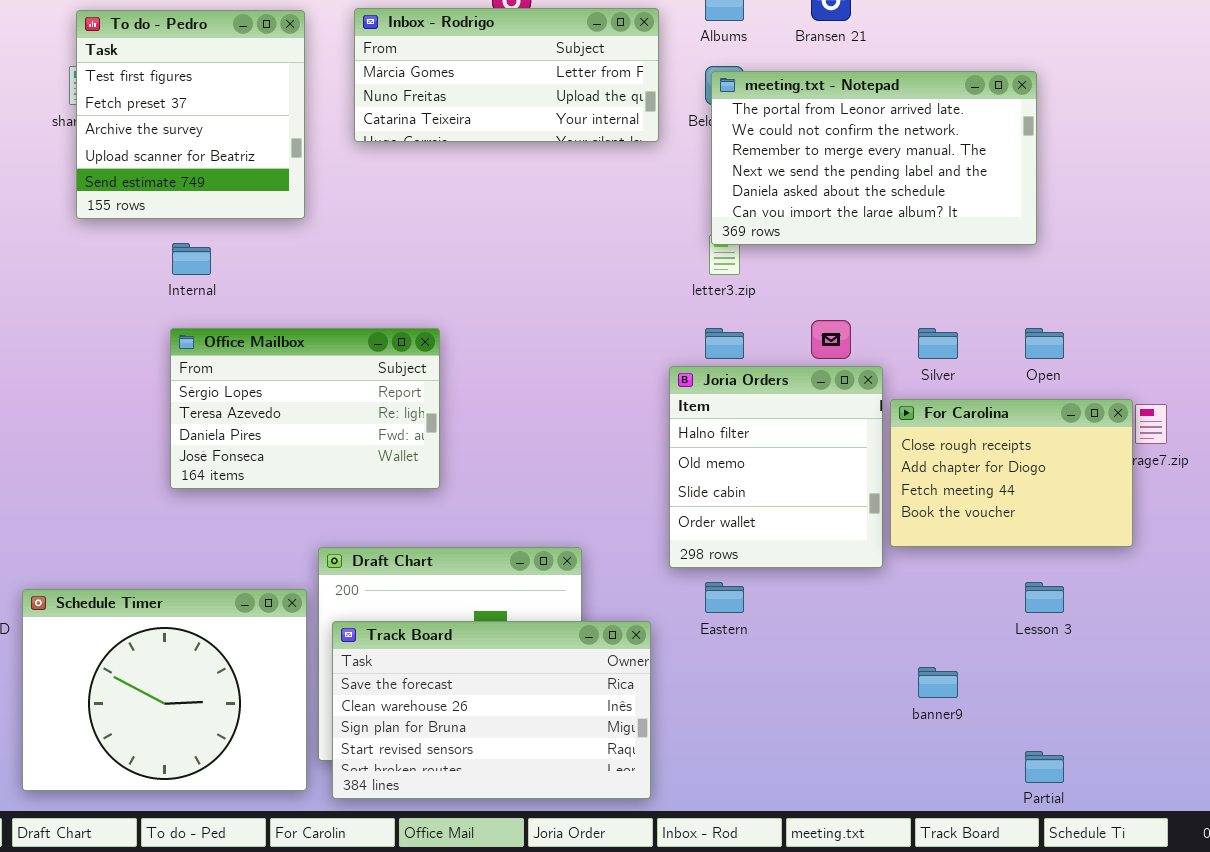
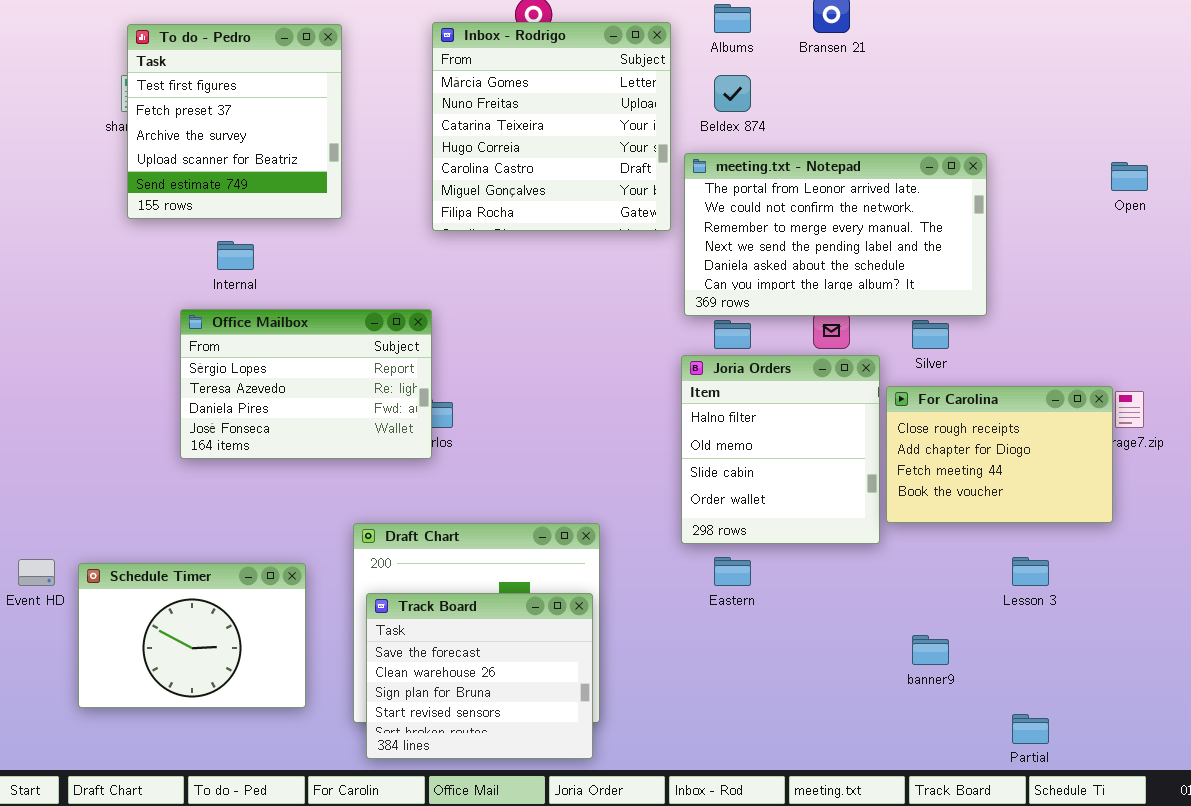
Inbox - Rodrigo: [354,8,659,142] -> [432,22,671,231], resized
meeting.txt - Notepad: [711,71,1037,245] -> [684,153,987,316], moved
Office Mailbox: [170,328,440,489] -> [180,309,432,459], moved
Open: [1025,328,1064,359] -> [1111,162,1148,191], moved
Schedule Timer: [22,589,307,791] -> [78,563,306,708], resized
Track Board: [332,621,651,799] -> [366,593,593,759], resized

